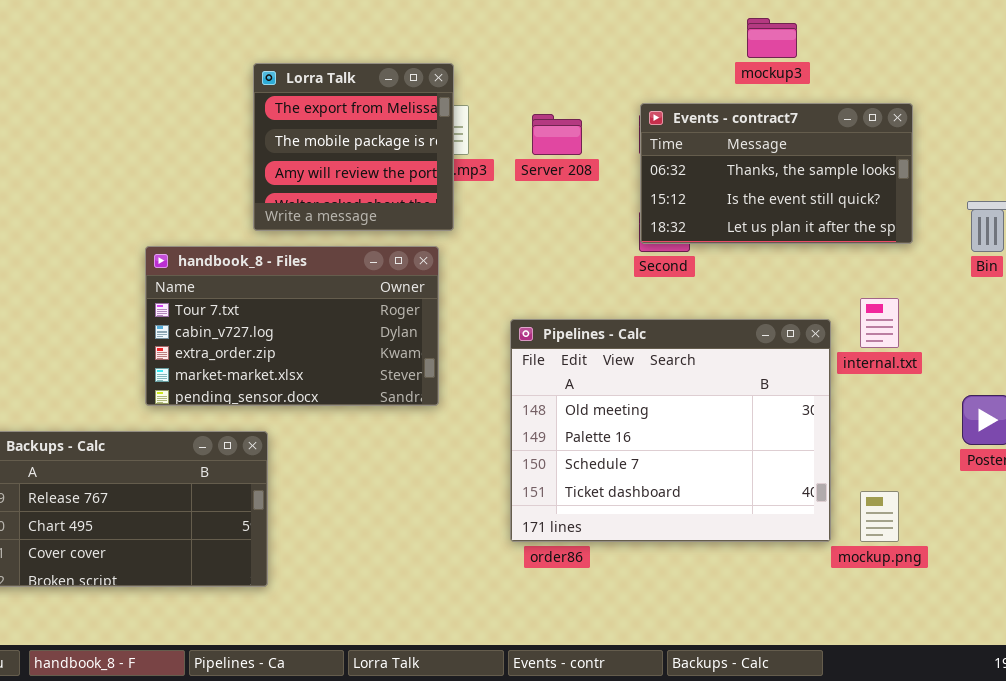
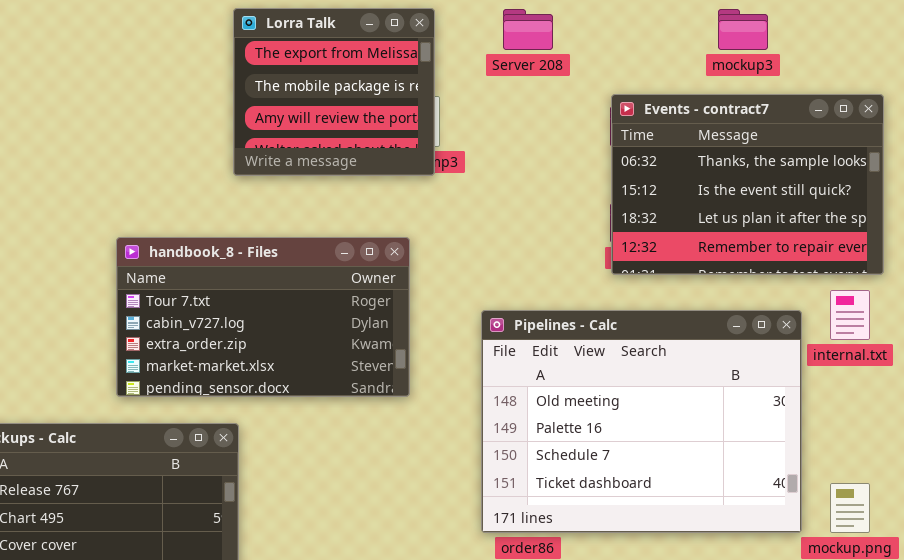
Lorra Talk: [253,63,454,231] -> [233,8,435,176], moved
Events - contract7: [640,103,913,244] -> [611,94,884,275], resized
Server 208: [532,114,582,155] -> [503,9,553,50], moved

